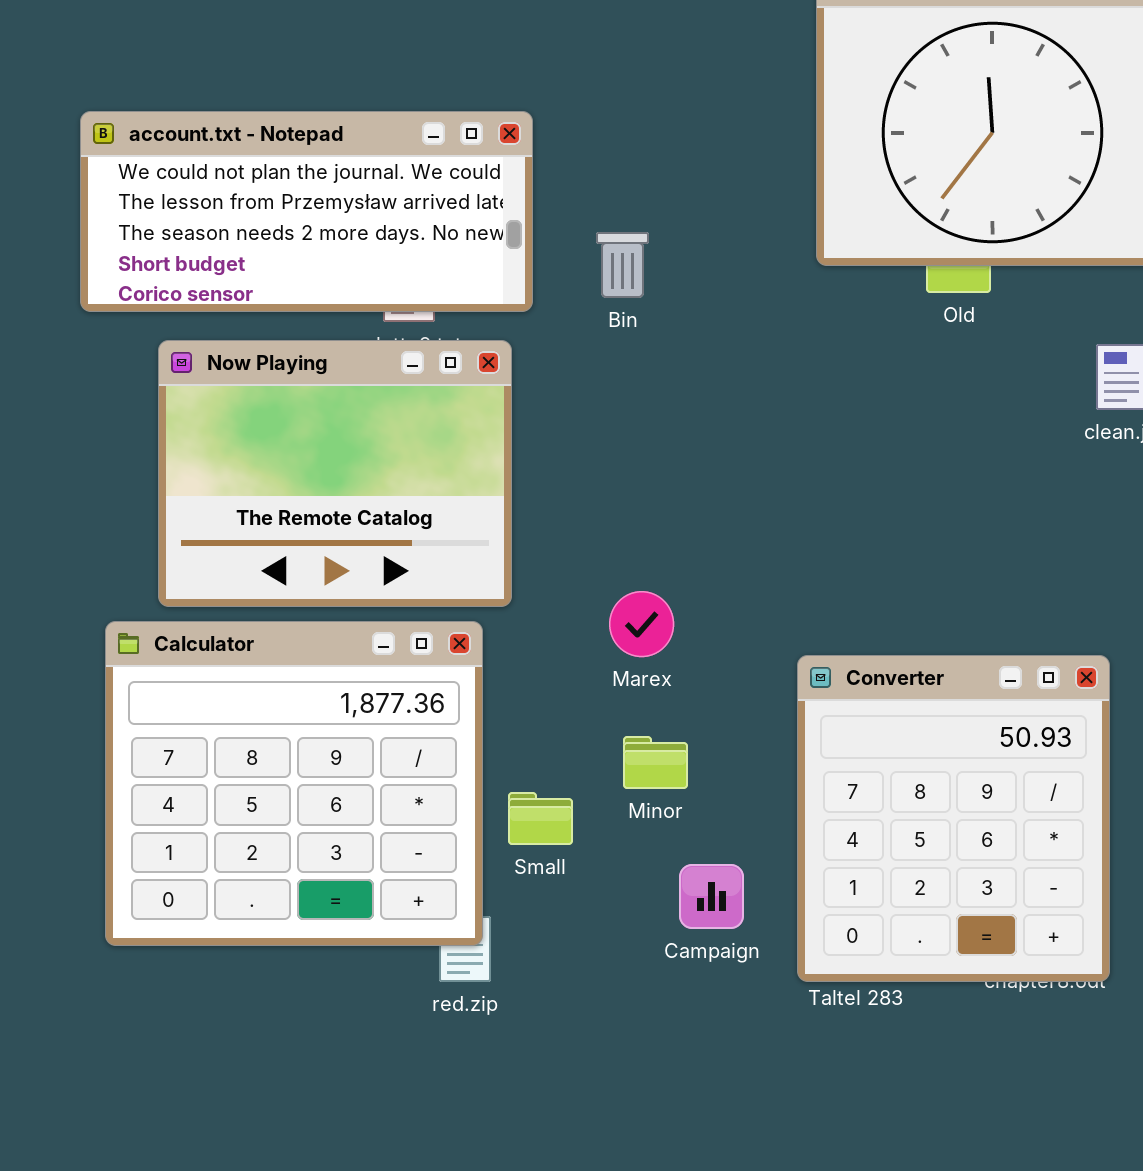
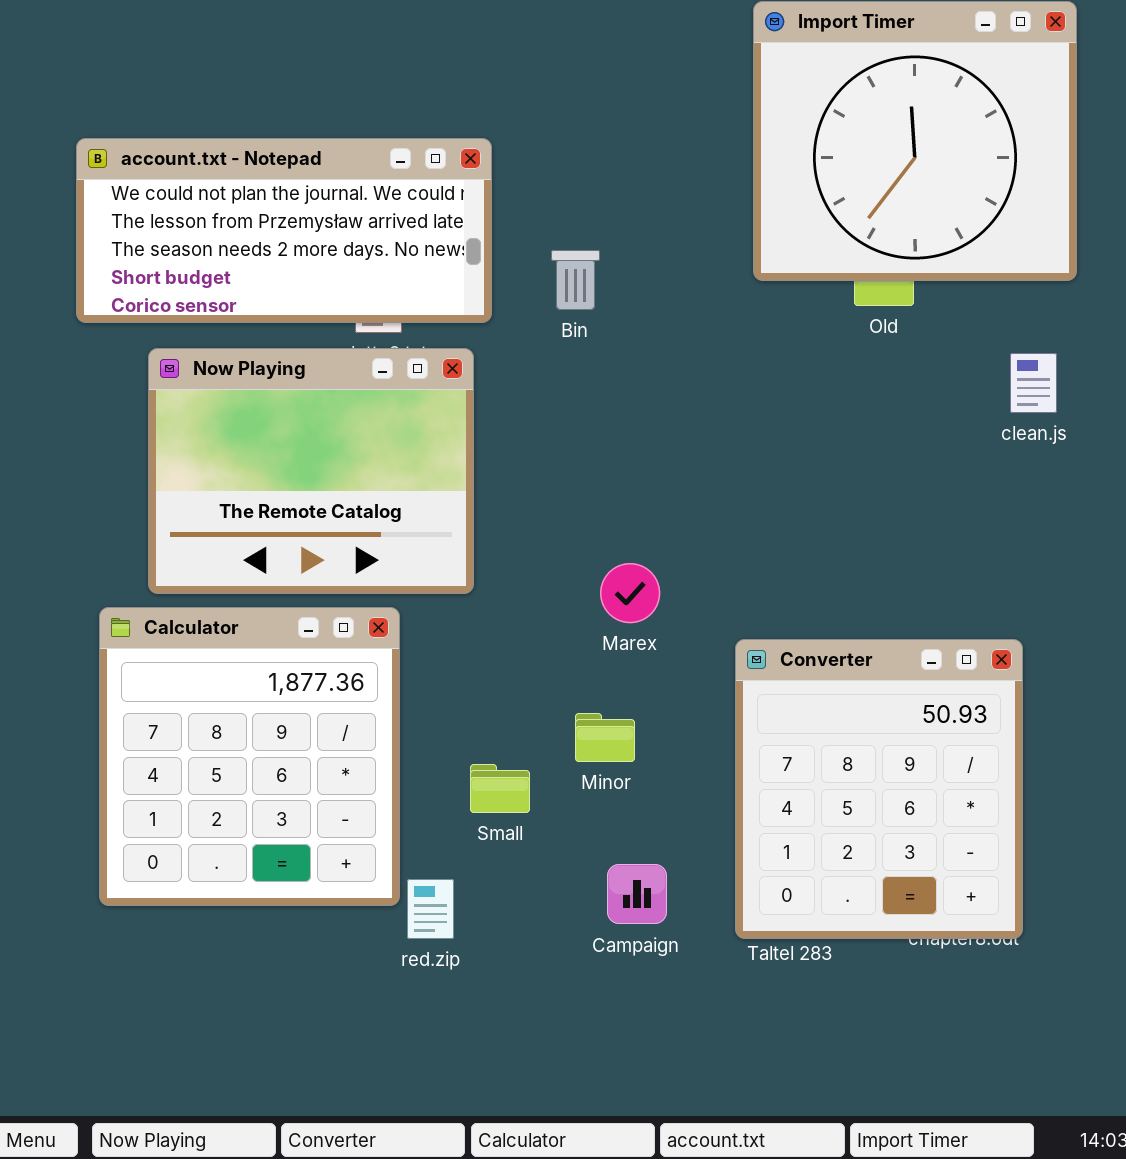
Marex: [609,591,674,657] -> [600,563,660,623], moved
Calculator: [105,621,483,946] -> [99,607,400,906], resized
Campaign: [679,864,744,929] -> [607,864,667,924], moved

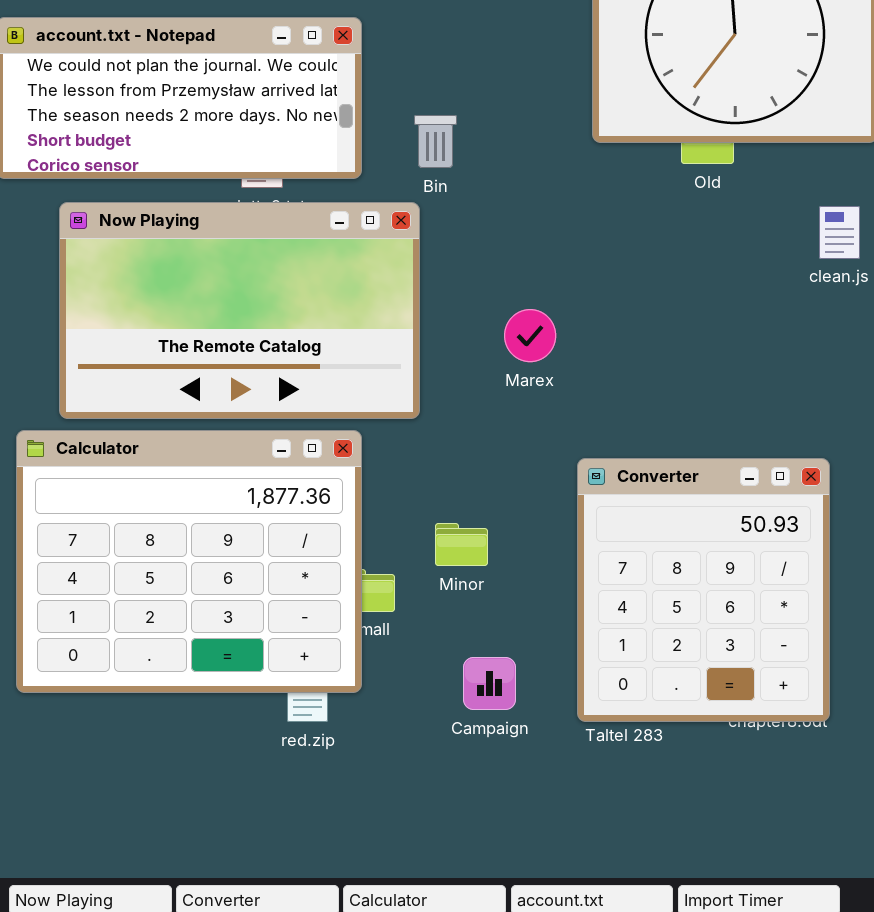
Now Playing: [148,348,474,594] -> [59,202,420,419], resized
Marex: [600,563,660,623] -> [504,309,556,362], moved
Calculator: [99,607,400,906] -> [16,430,362,693], resized

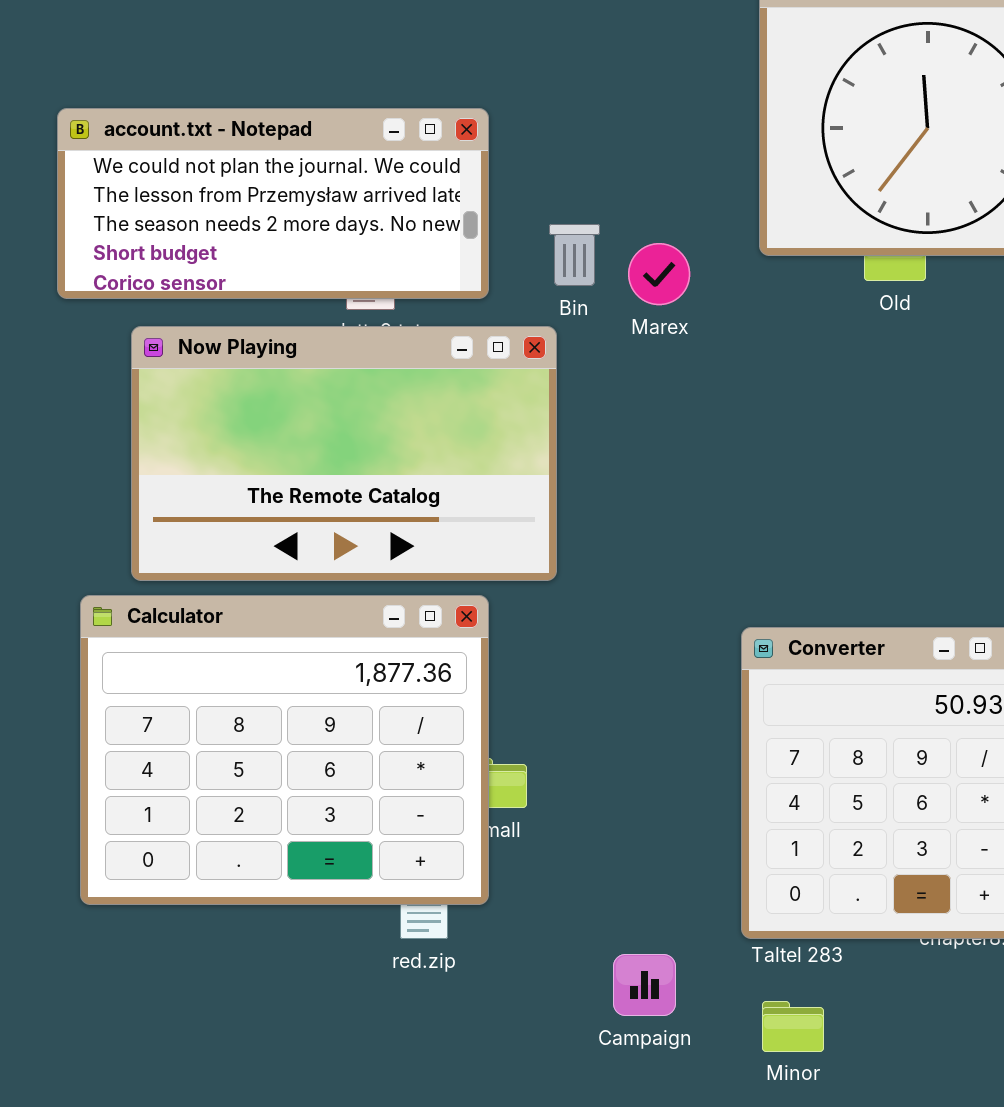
Marex: [504,309,556,362] -> [628,243,690,305], moved
Minor: [435,523,488,566] -> [762,1001,824,1052], moved
Campaign: [463,657,516,710] -> [613,954,676,1016], moved

